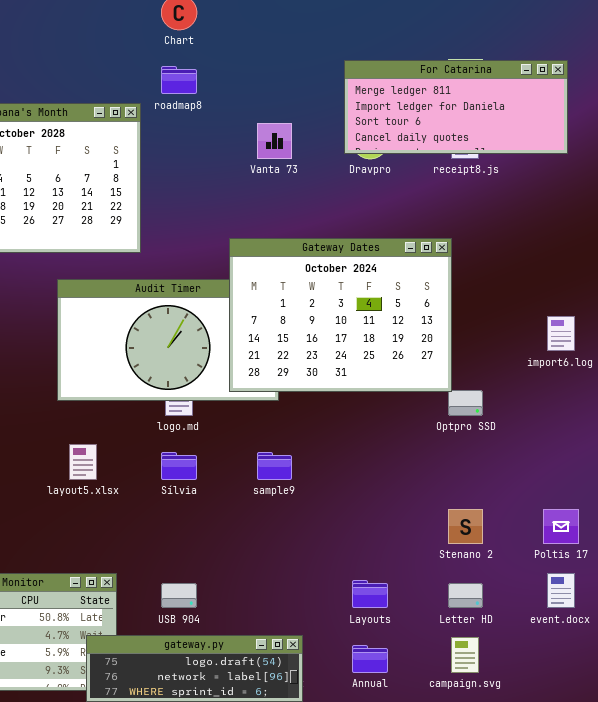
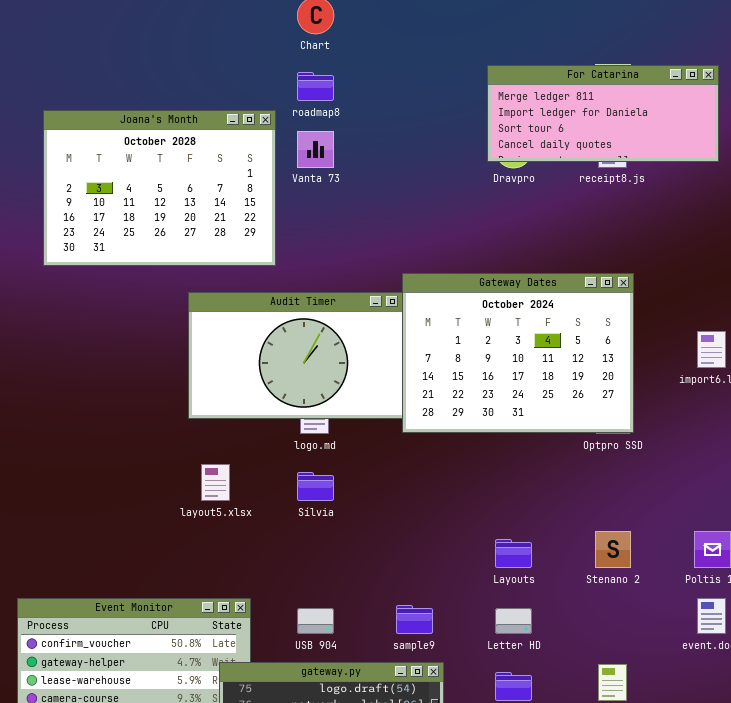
Vanta 73: [257,123,292,159] -> [297,131,334,168], moved
Gateway Dates: [229,238,452,392] -> [402,273,634,433], moved
sample9: [257,452,292,480] -> [396,605,433,634], moved
Layouts: [352,580,388,608] -> [495,539,532,568], moved
Letter HD: [448,583,483,608] -> [495,608,532,634], moved

